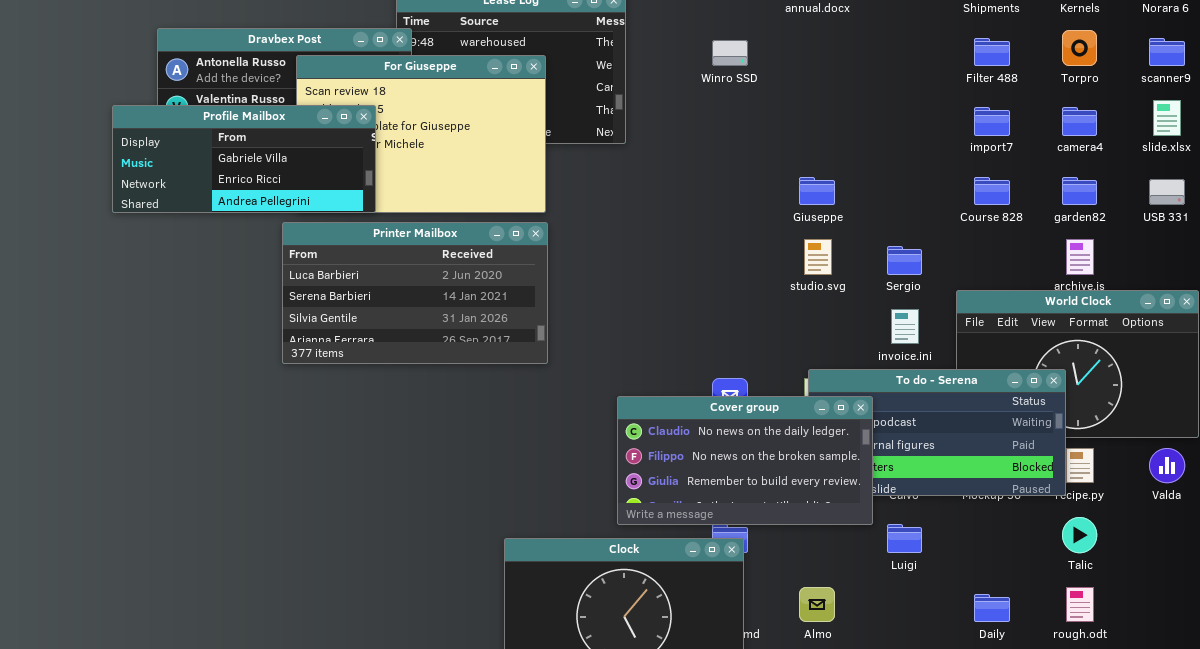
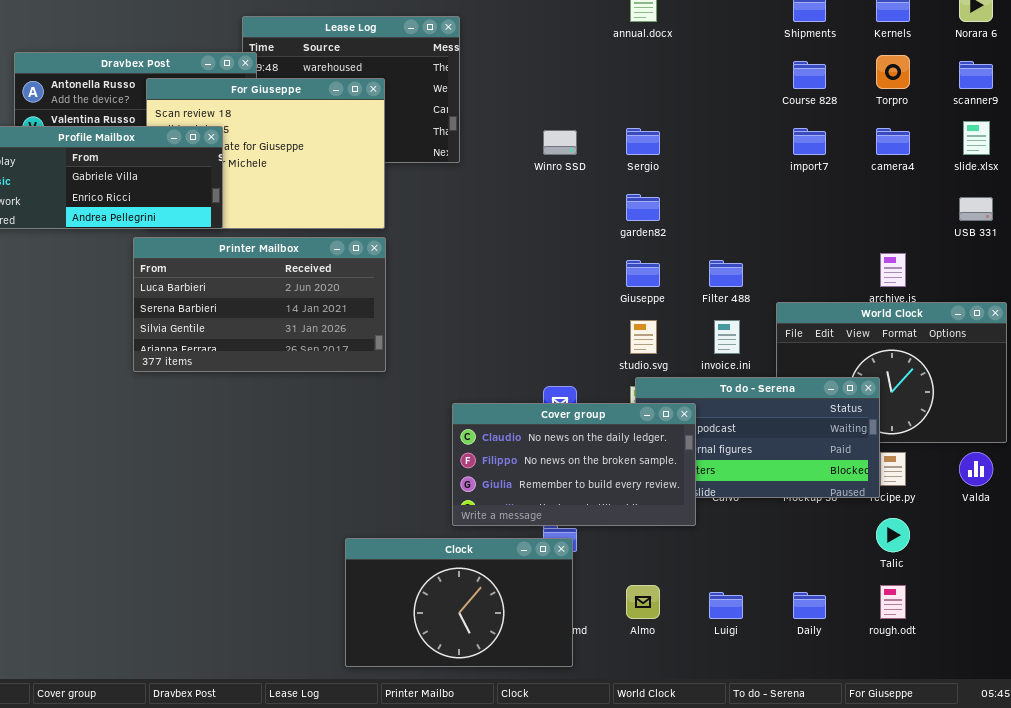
Filter 488: [974,38,1010,66] -> [709,260,743,287], moved
Winro SSD: [712,40,748,66] -> [543,130,577,155], moved
Giuseppe: [799,177,835,205] -> [626,260,660,287], moved
Course 828: [974,177,1010,205] -> [793,61,826,89], moved
garden82: [1062,177,1097,205] -> [626,194,660,221], moved
studio.svg: [804,239,832,275] -> [630,320,657,354], moved
Sergio: [887,246,922,275] -> [626,128,660,155], moved
Luigi: [887,524,922,553] -> [709,592,743,619], moved

